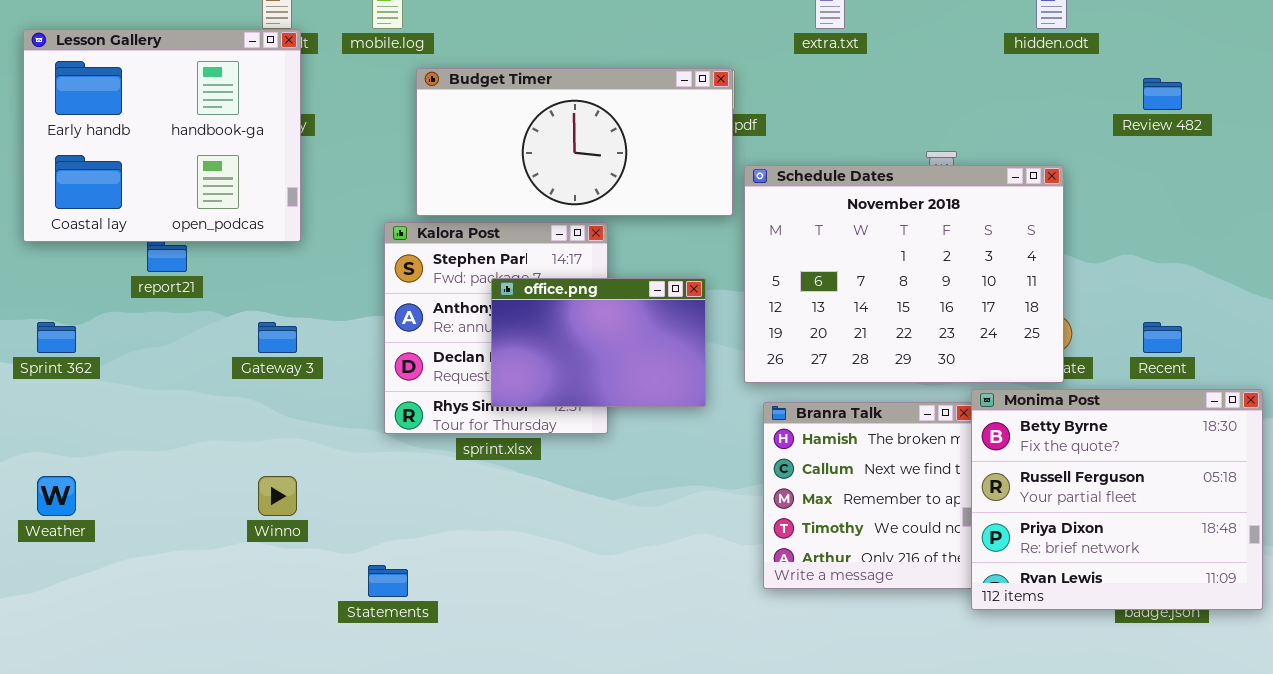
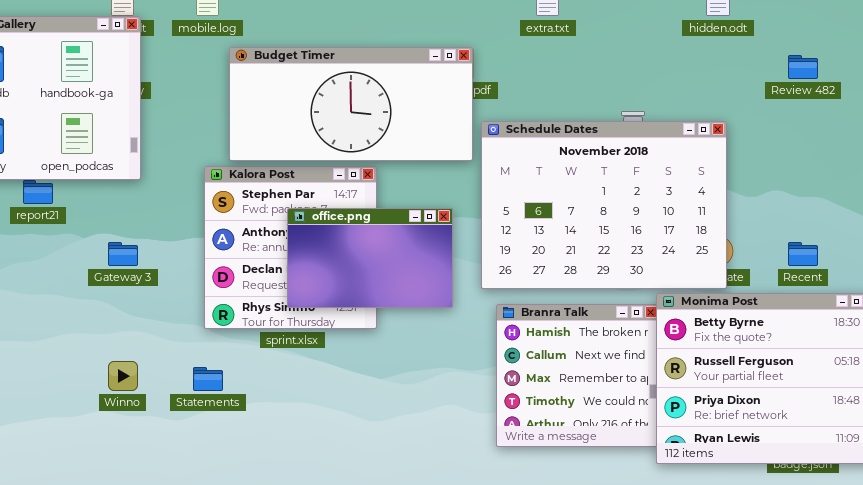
Statements: [368,565,408,597] -> [193,367,223,391], moved

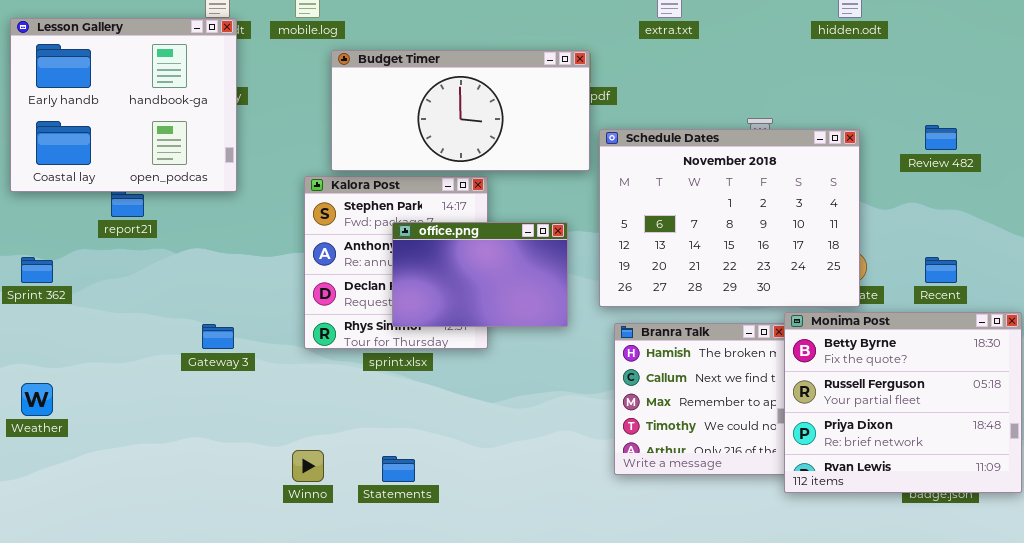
Review 482: [788,55,818,79] -> [925,125,957,150], moved
Gateway 3: [108,242,138,266] -> [202,324,234,349], moved
Winno: [108,361,138,391] -> [292,450,324,482], moved
Statements: [193,367,223,391] -> [382,456,415,482], moved

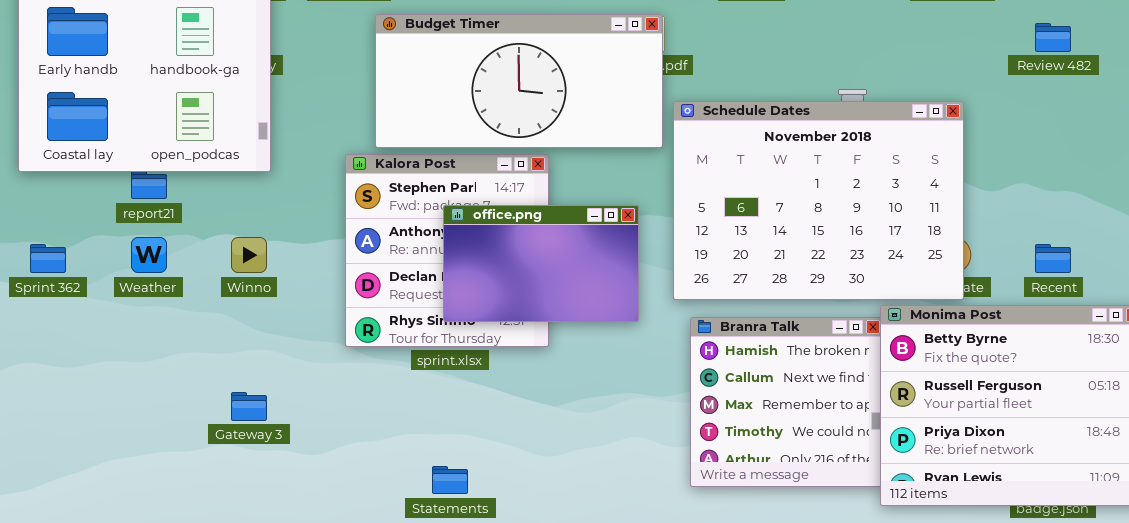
Review 482: [925,125,957,150] -> [1035,23,1071,52], moved
Gateway 3: [202,324,234,349] -> [231,392,267,421], moved
Weather: [21,383,53,416] -> [131,237,167,273], moved
Winno: [292,450,324,482] -> [231,237,267,273], moved

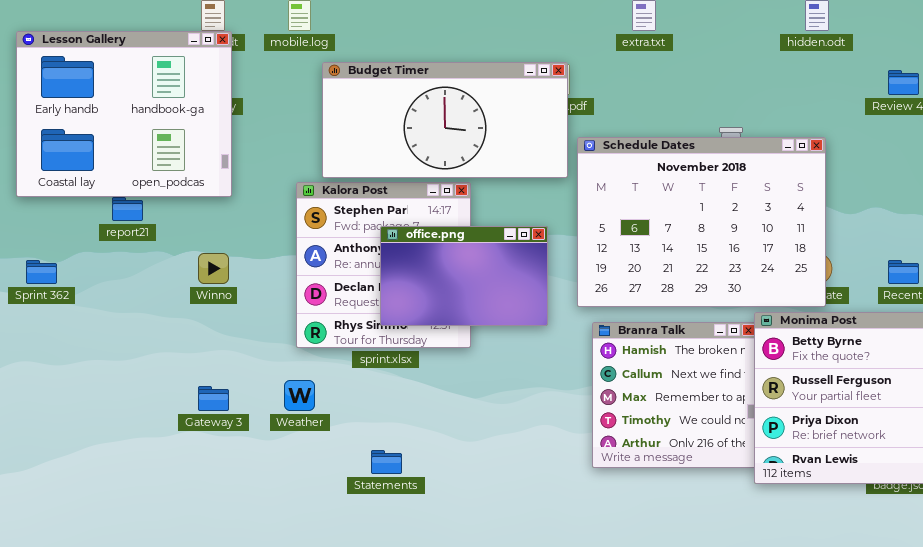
Weather: [131,237,167,273] -> [284,380,315,411], moved

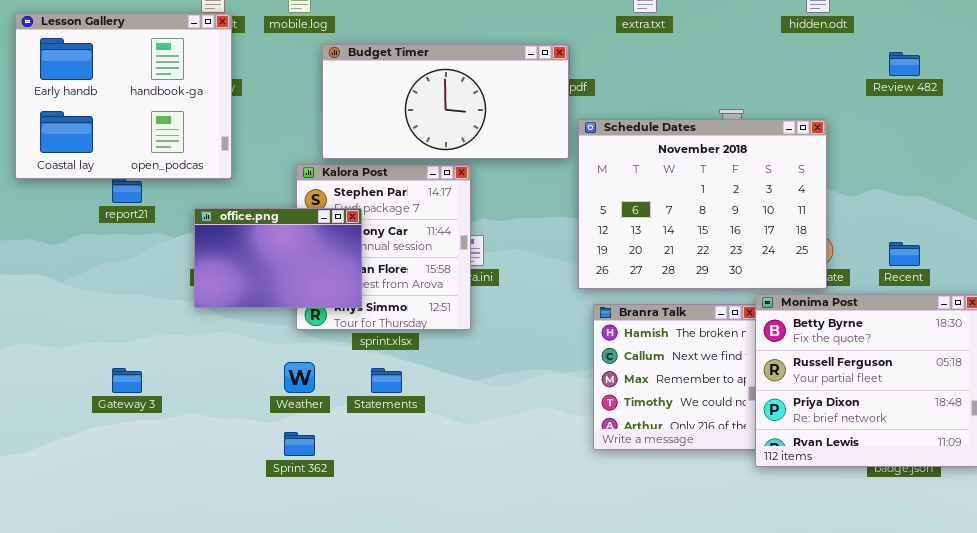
office.png: [380,226,548,326] -> [194,208,362,308], moved
Sprint 362: [26,260,57,284] -> [284,432,315,456], moved
Gateway 3: [198,386,229,411] -> [112,368,142,393], moved
Statements: [371,450,402,474] -> [371,368,402,393], moved

